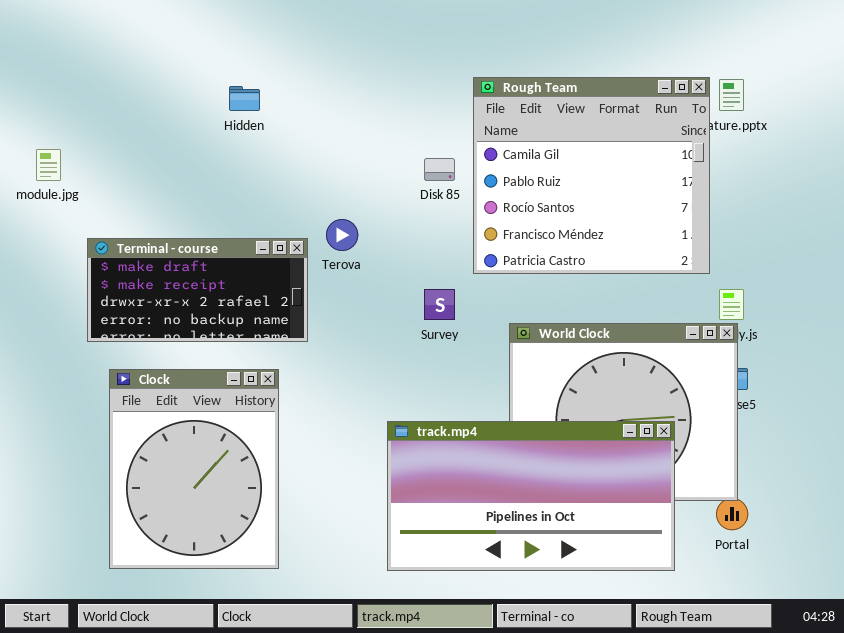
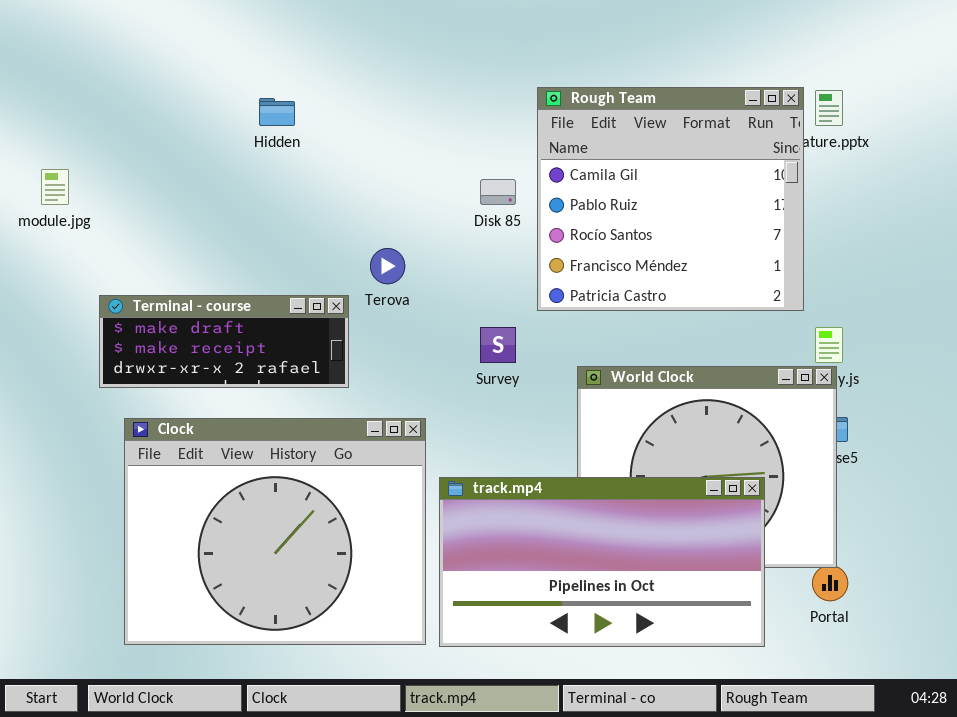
Terminal - course: [87,238,308,342] -> [99,295,349,388], resized
Clock: [109,369,279,569] -> [124,418,426,645], resized

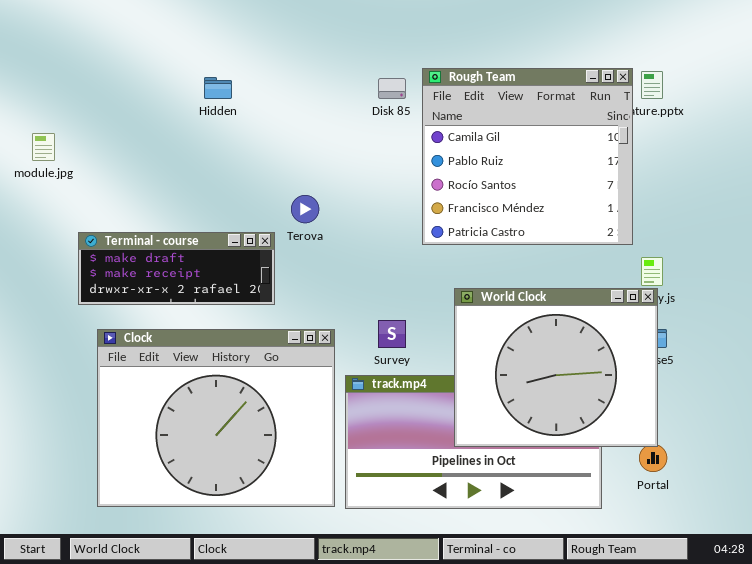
Disk 85: [480,179,516,205] -> [378,78,406,99], moved
Survey: [480,327,516,363] -> [378,320,406,348], moved
World Clock: [577,366,837,568] -> [454,288,658,447], raised

